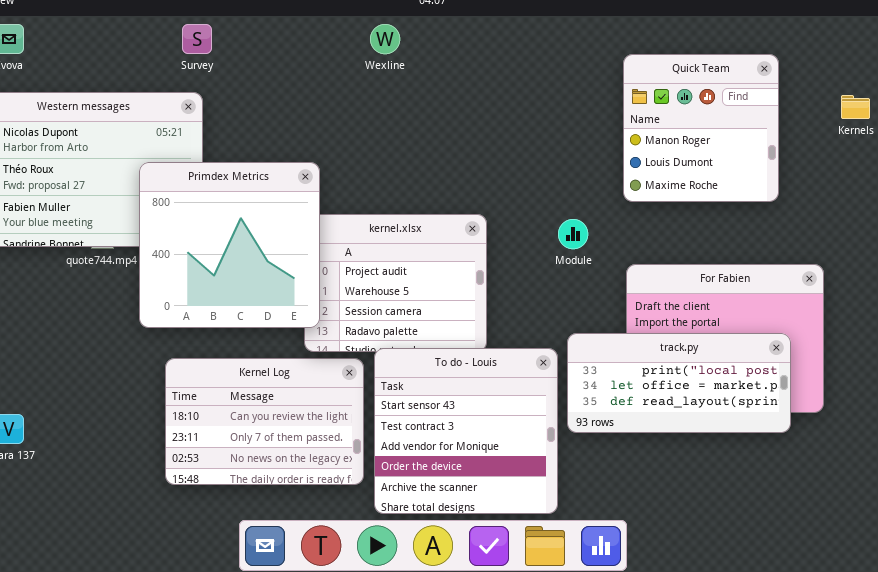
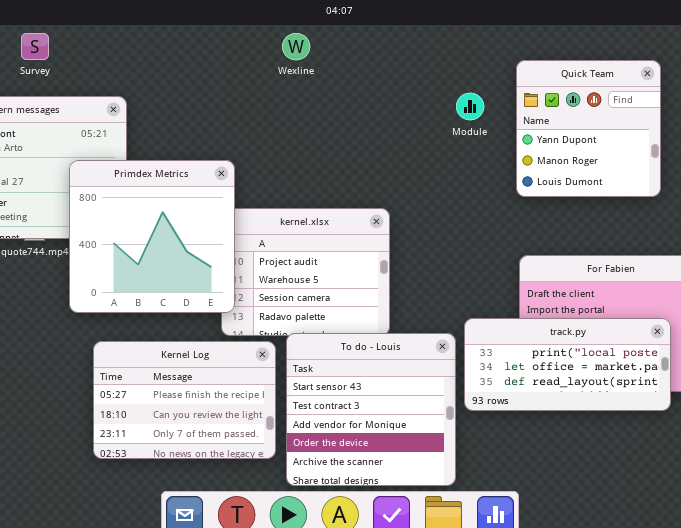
Survey: [182,24,212,54] -> [21,33,49,60], moved
Quick Team: [623,54,779,202] -> [516,60,661,197], scrolled up 1 row
Module: [558,219,588,249] -> [456,93,484,120], moved
Kernel Log: [165,358,364,485] -> [93,341,276,459], scrolled up 1 row

